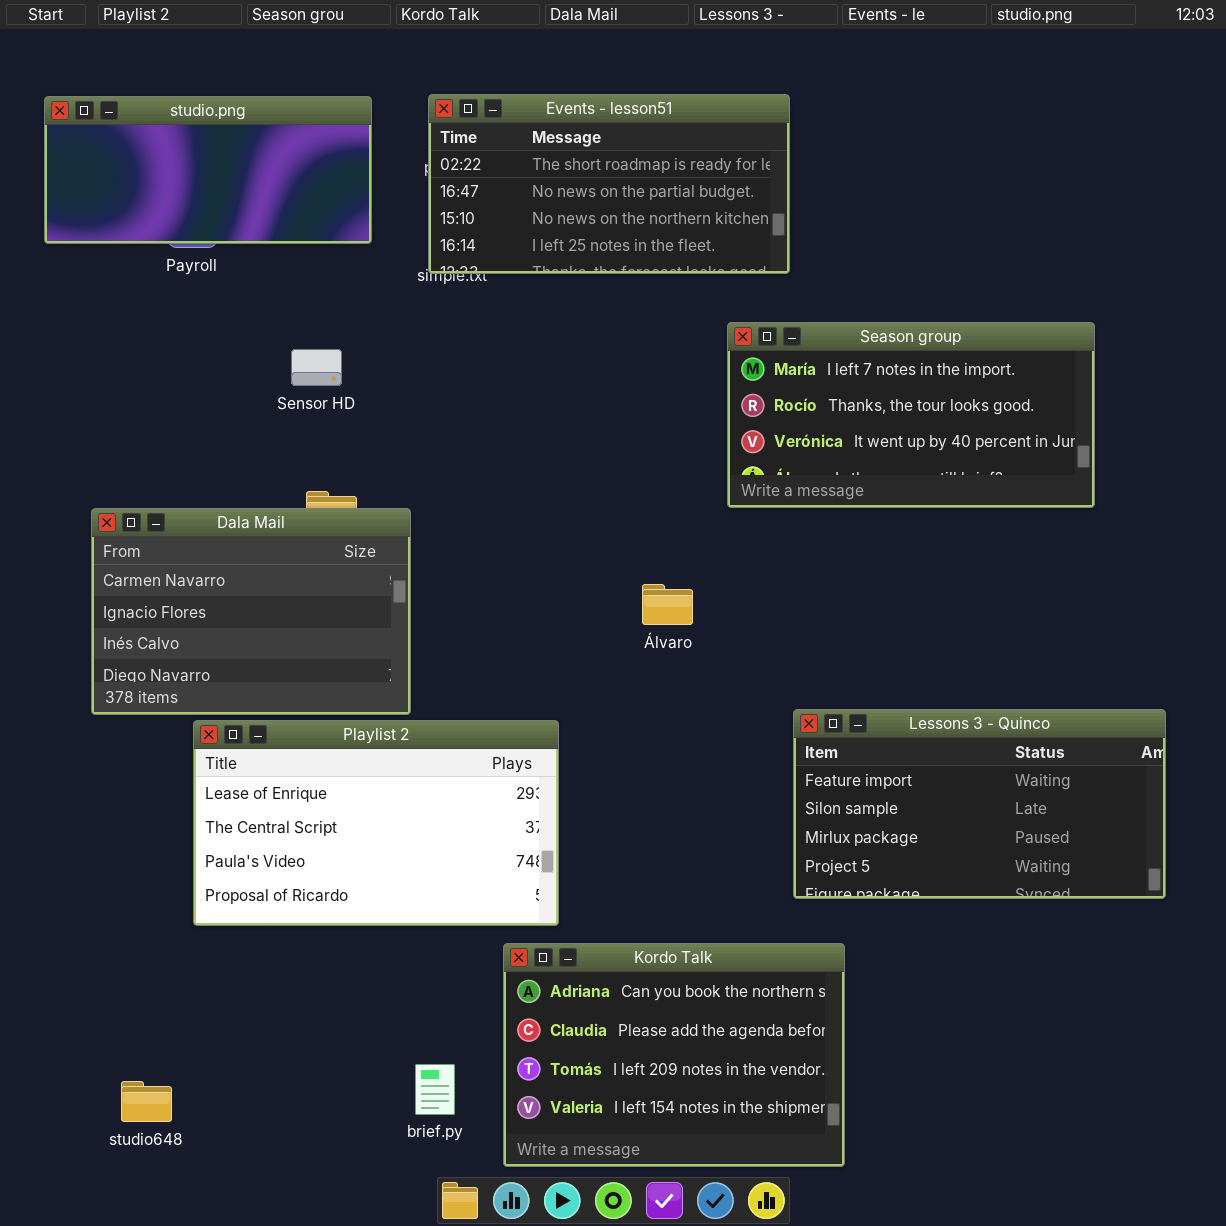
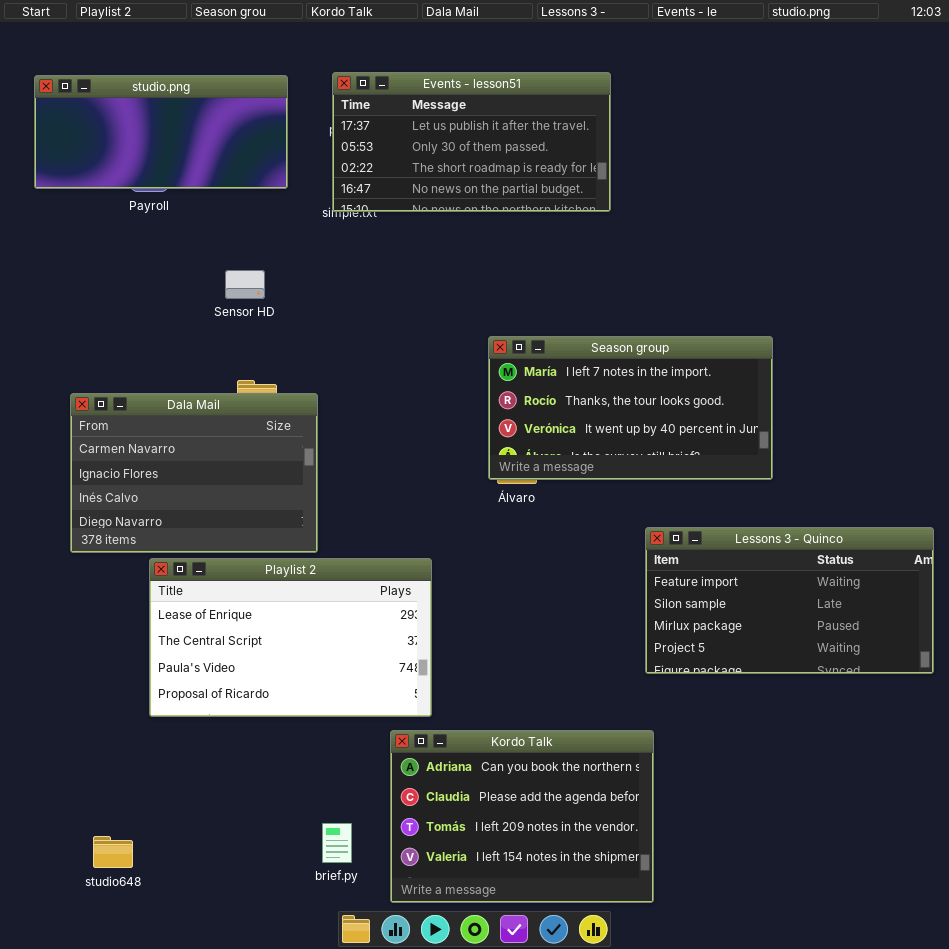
Events - lesson51: [428,94,790,274] -> [332,72,611,212], scrolled up 2 rows
Season group: [727,322,1095,508] -> [488,336,773,480], moved
Lessons 3 - Quinco: [793,709,1166,899] -> [645,527,934,674], moved

